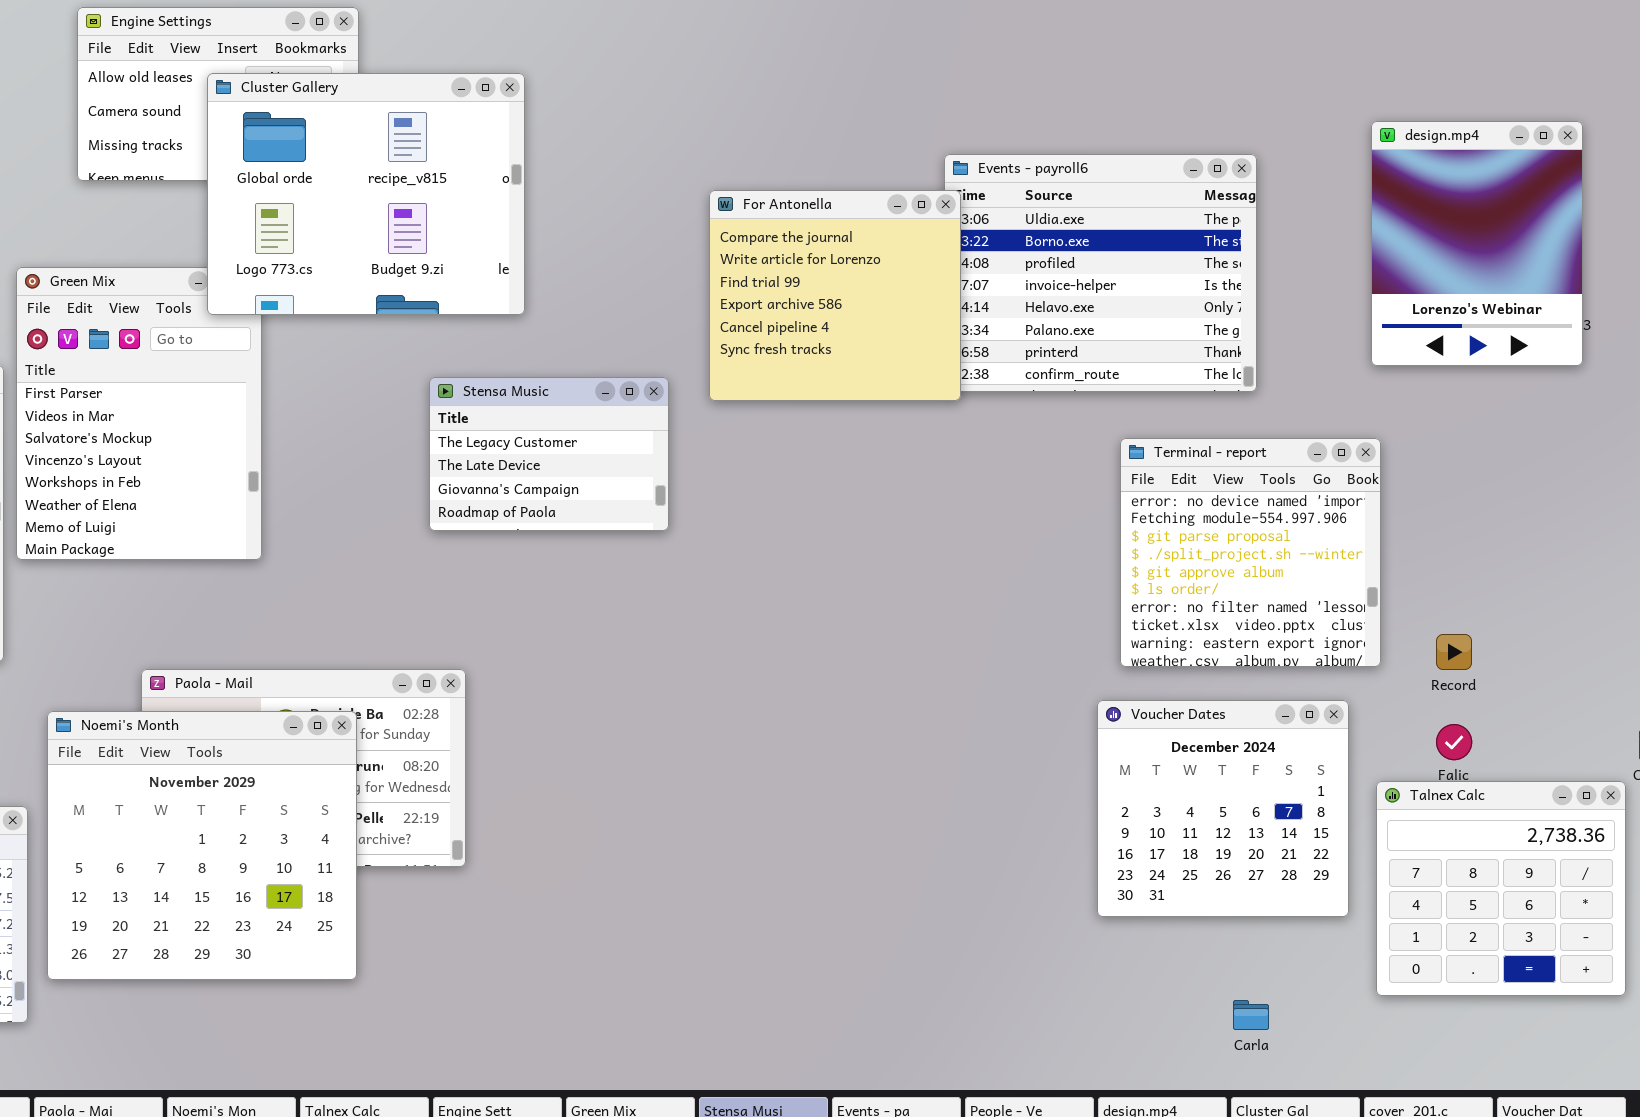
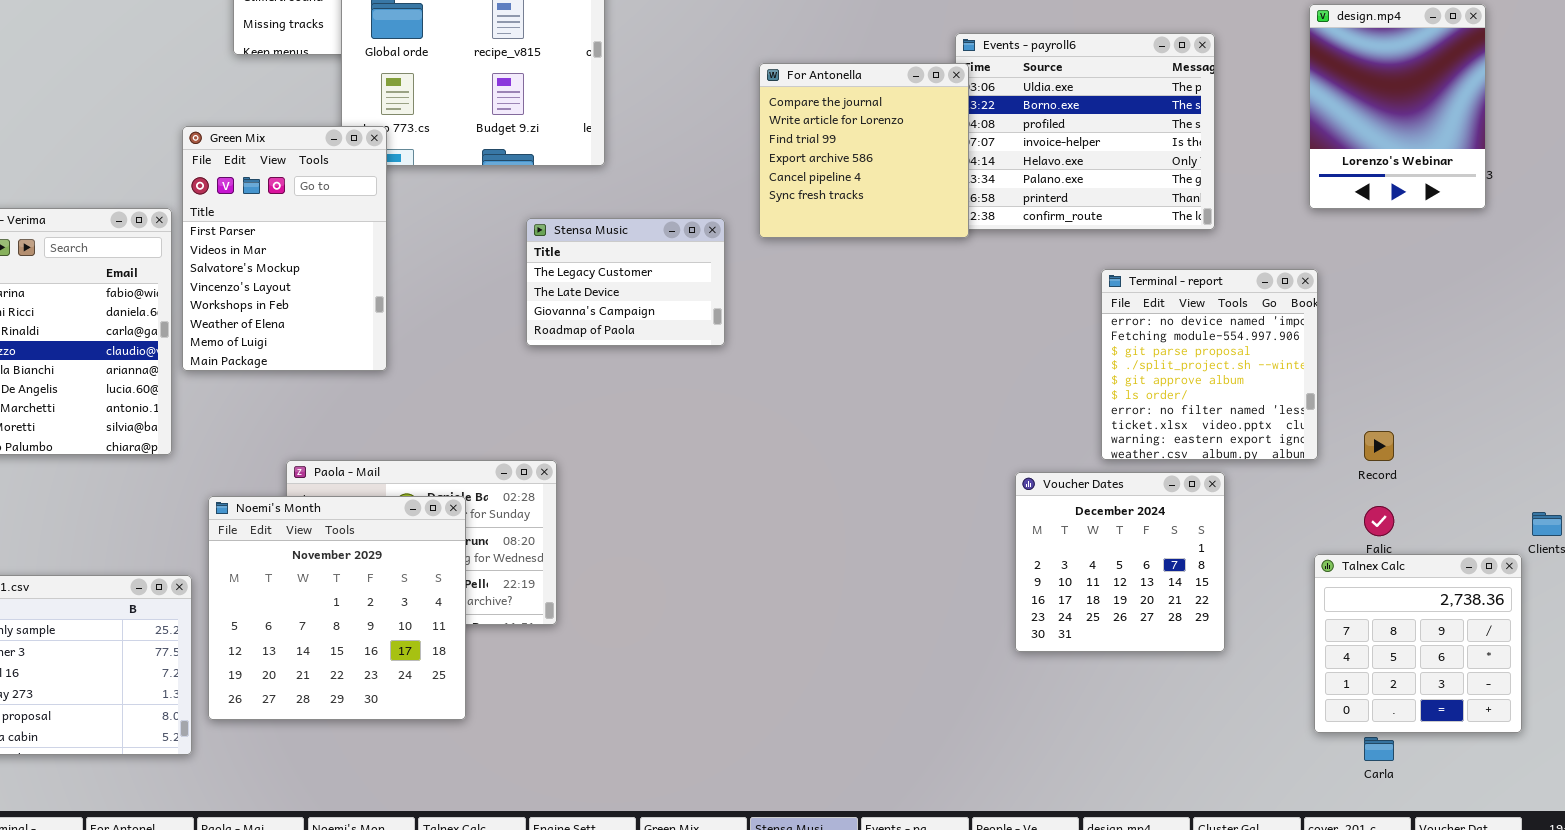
Green Mix: [16,267,262,560] -> [182,126,387,371], raised
Voucher Dates: [1097,700,1349,917] -> [1015,472,1225,652], moved
Carla: [1233,1000,1269,1030] -> [1364,737,1394,761], moved

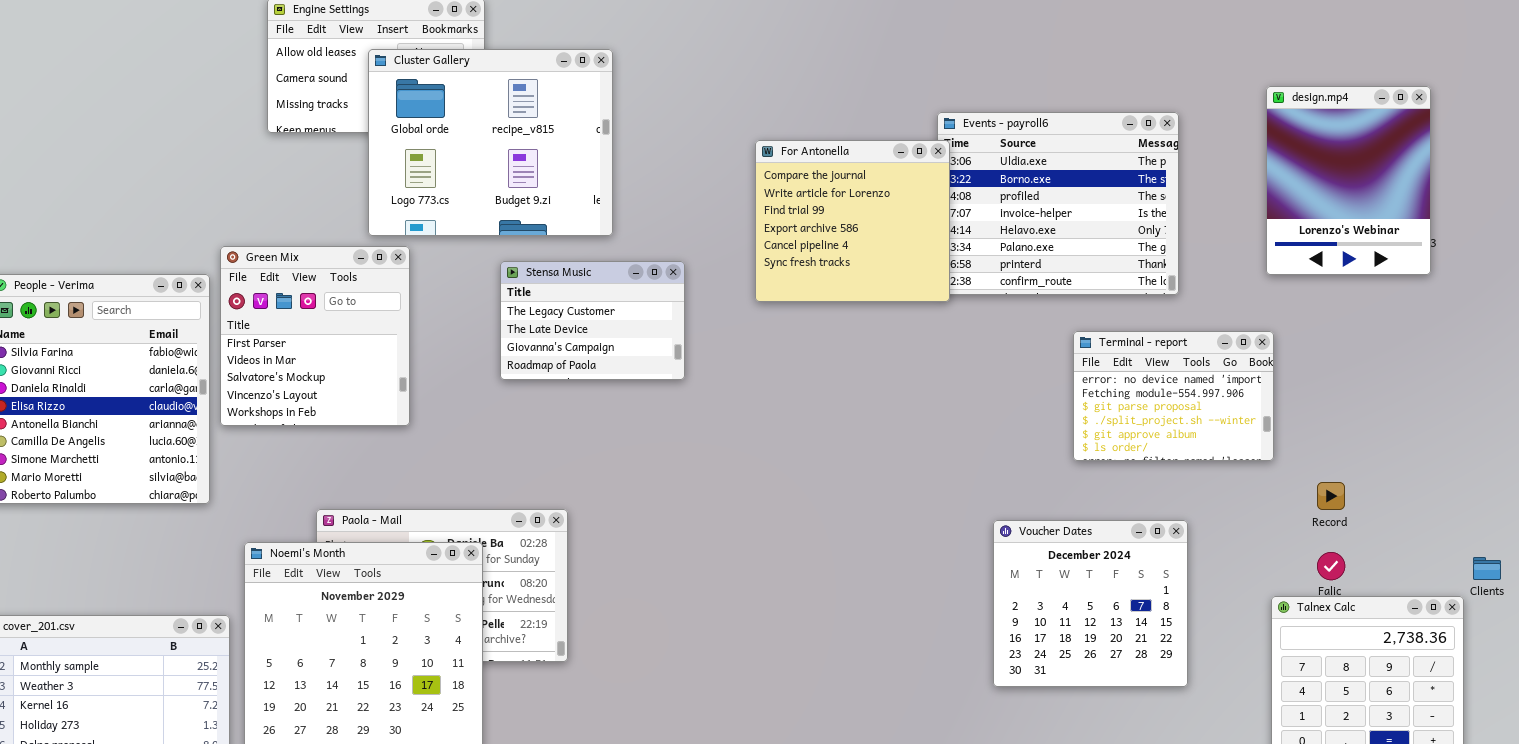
Green Mix: [182,126,387,371] -> [220,246,410,426], resized
Stensa Music: [526,218,725,346] -> [500,261,685,380], moved
Terminal - report: [1101,269,1318,460] -> [1073,331,1274,461], resized

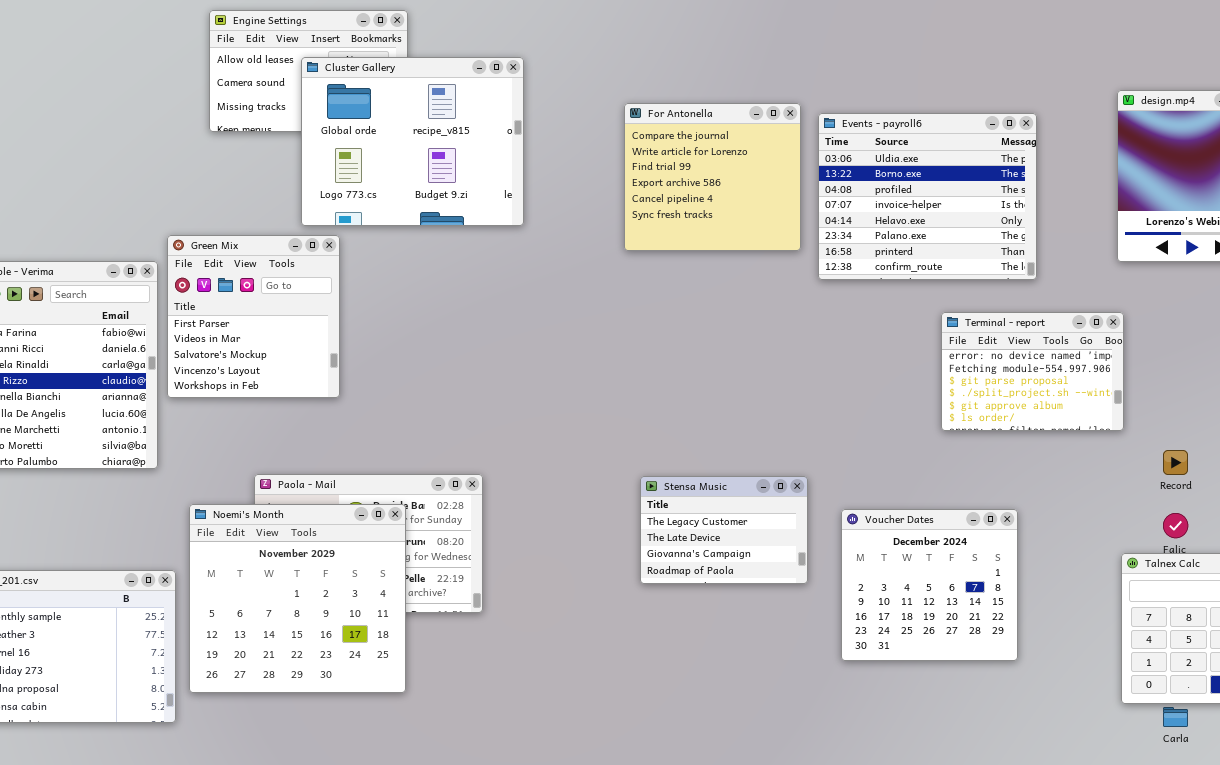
For Antonella: [755,140,950,302] -> [624,103,801,251], moved
Stensa Music: [500,261,685,380] -> [640,476,808,584], moved
Voucher Dates: [993,520,1188,687] -> [841,509,1018,661], moved

